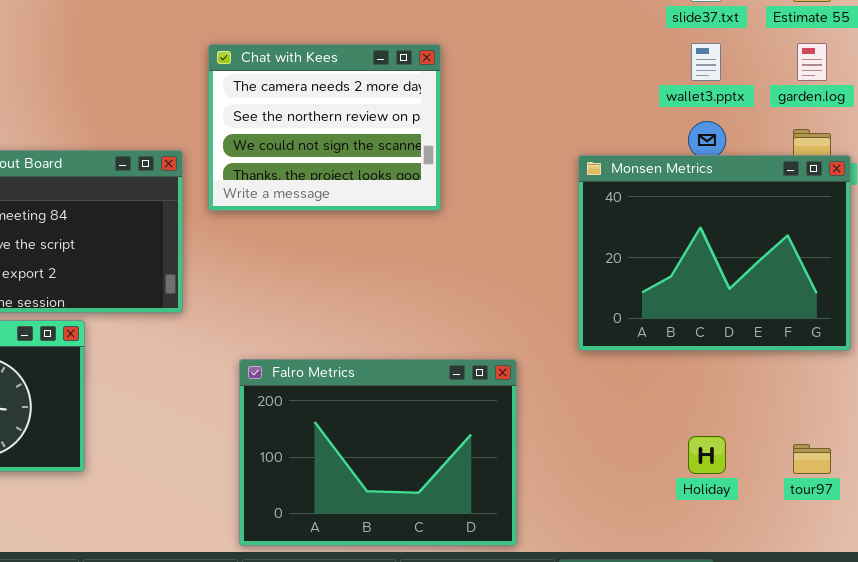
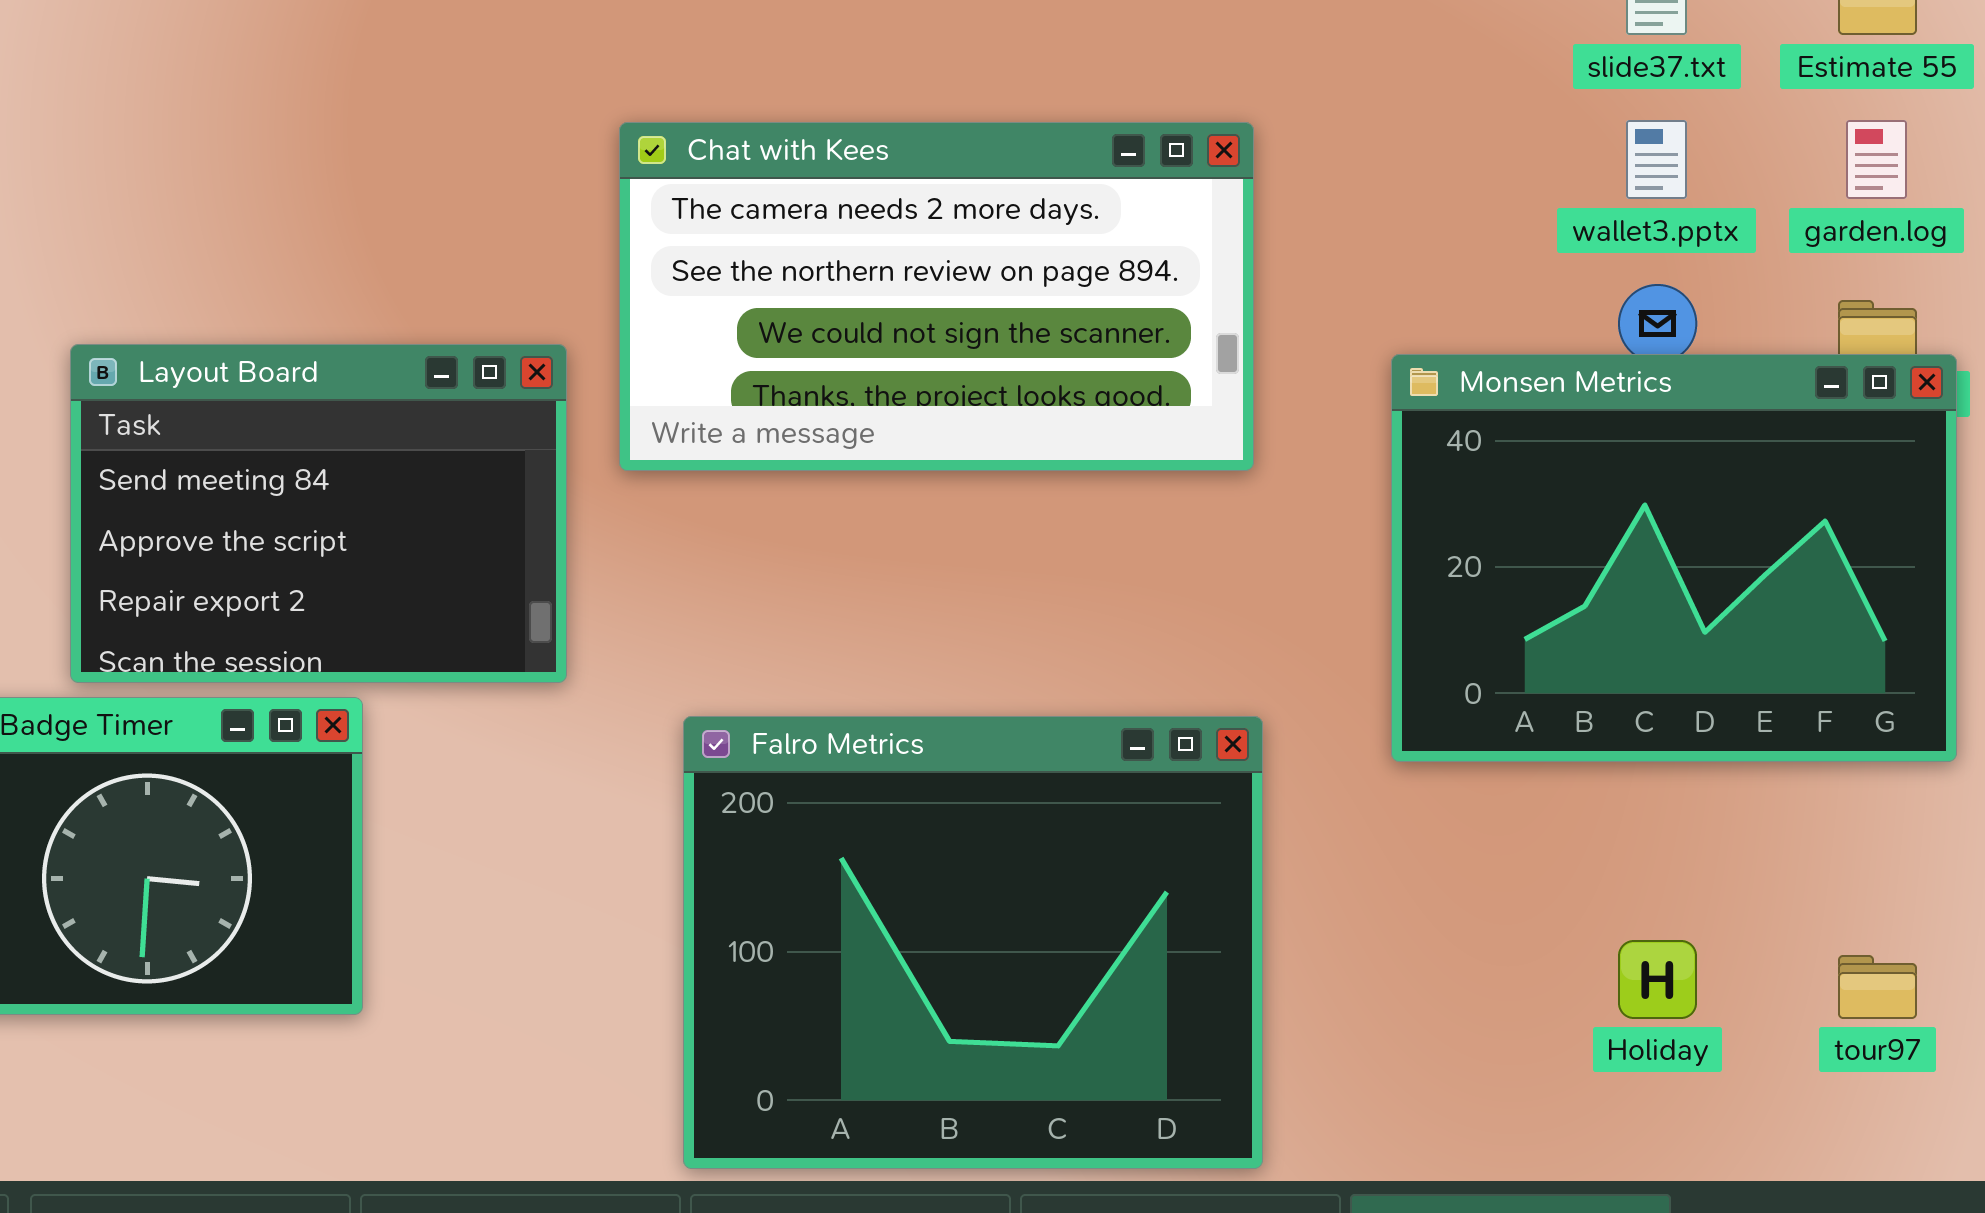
Chat with Kees: [208,44,441,211] -> [619,122,1254,471], resized
Falro Metrics: [239,359,517,546] -> [683,716,1263,1169], resized

